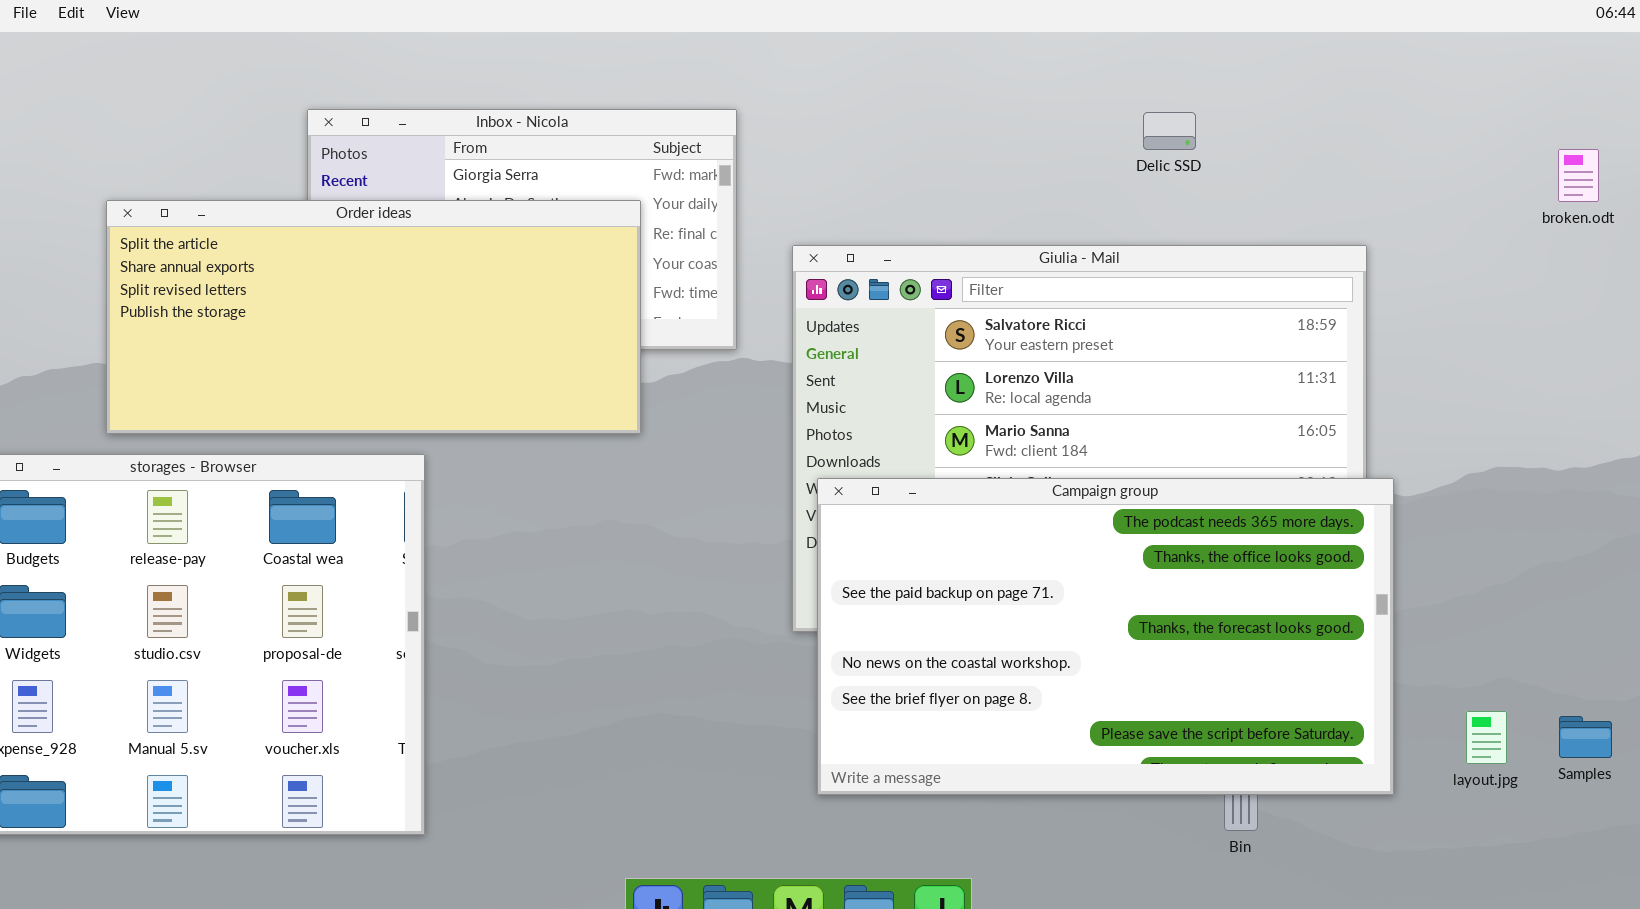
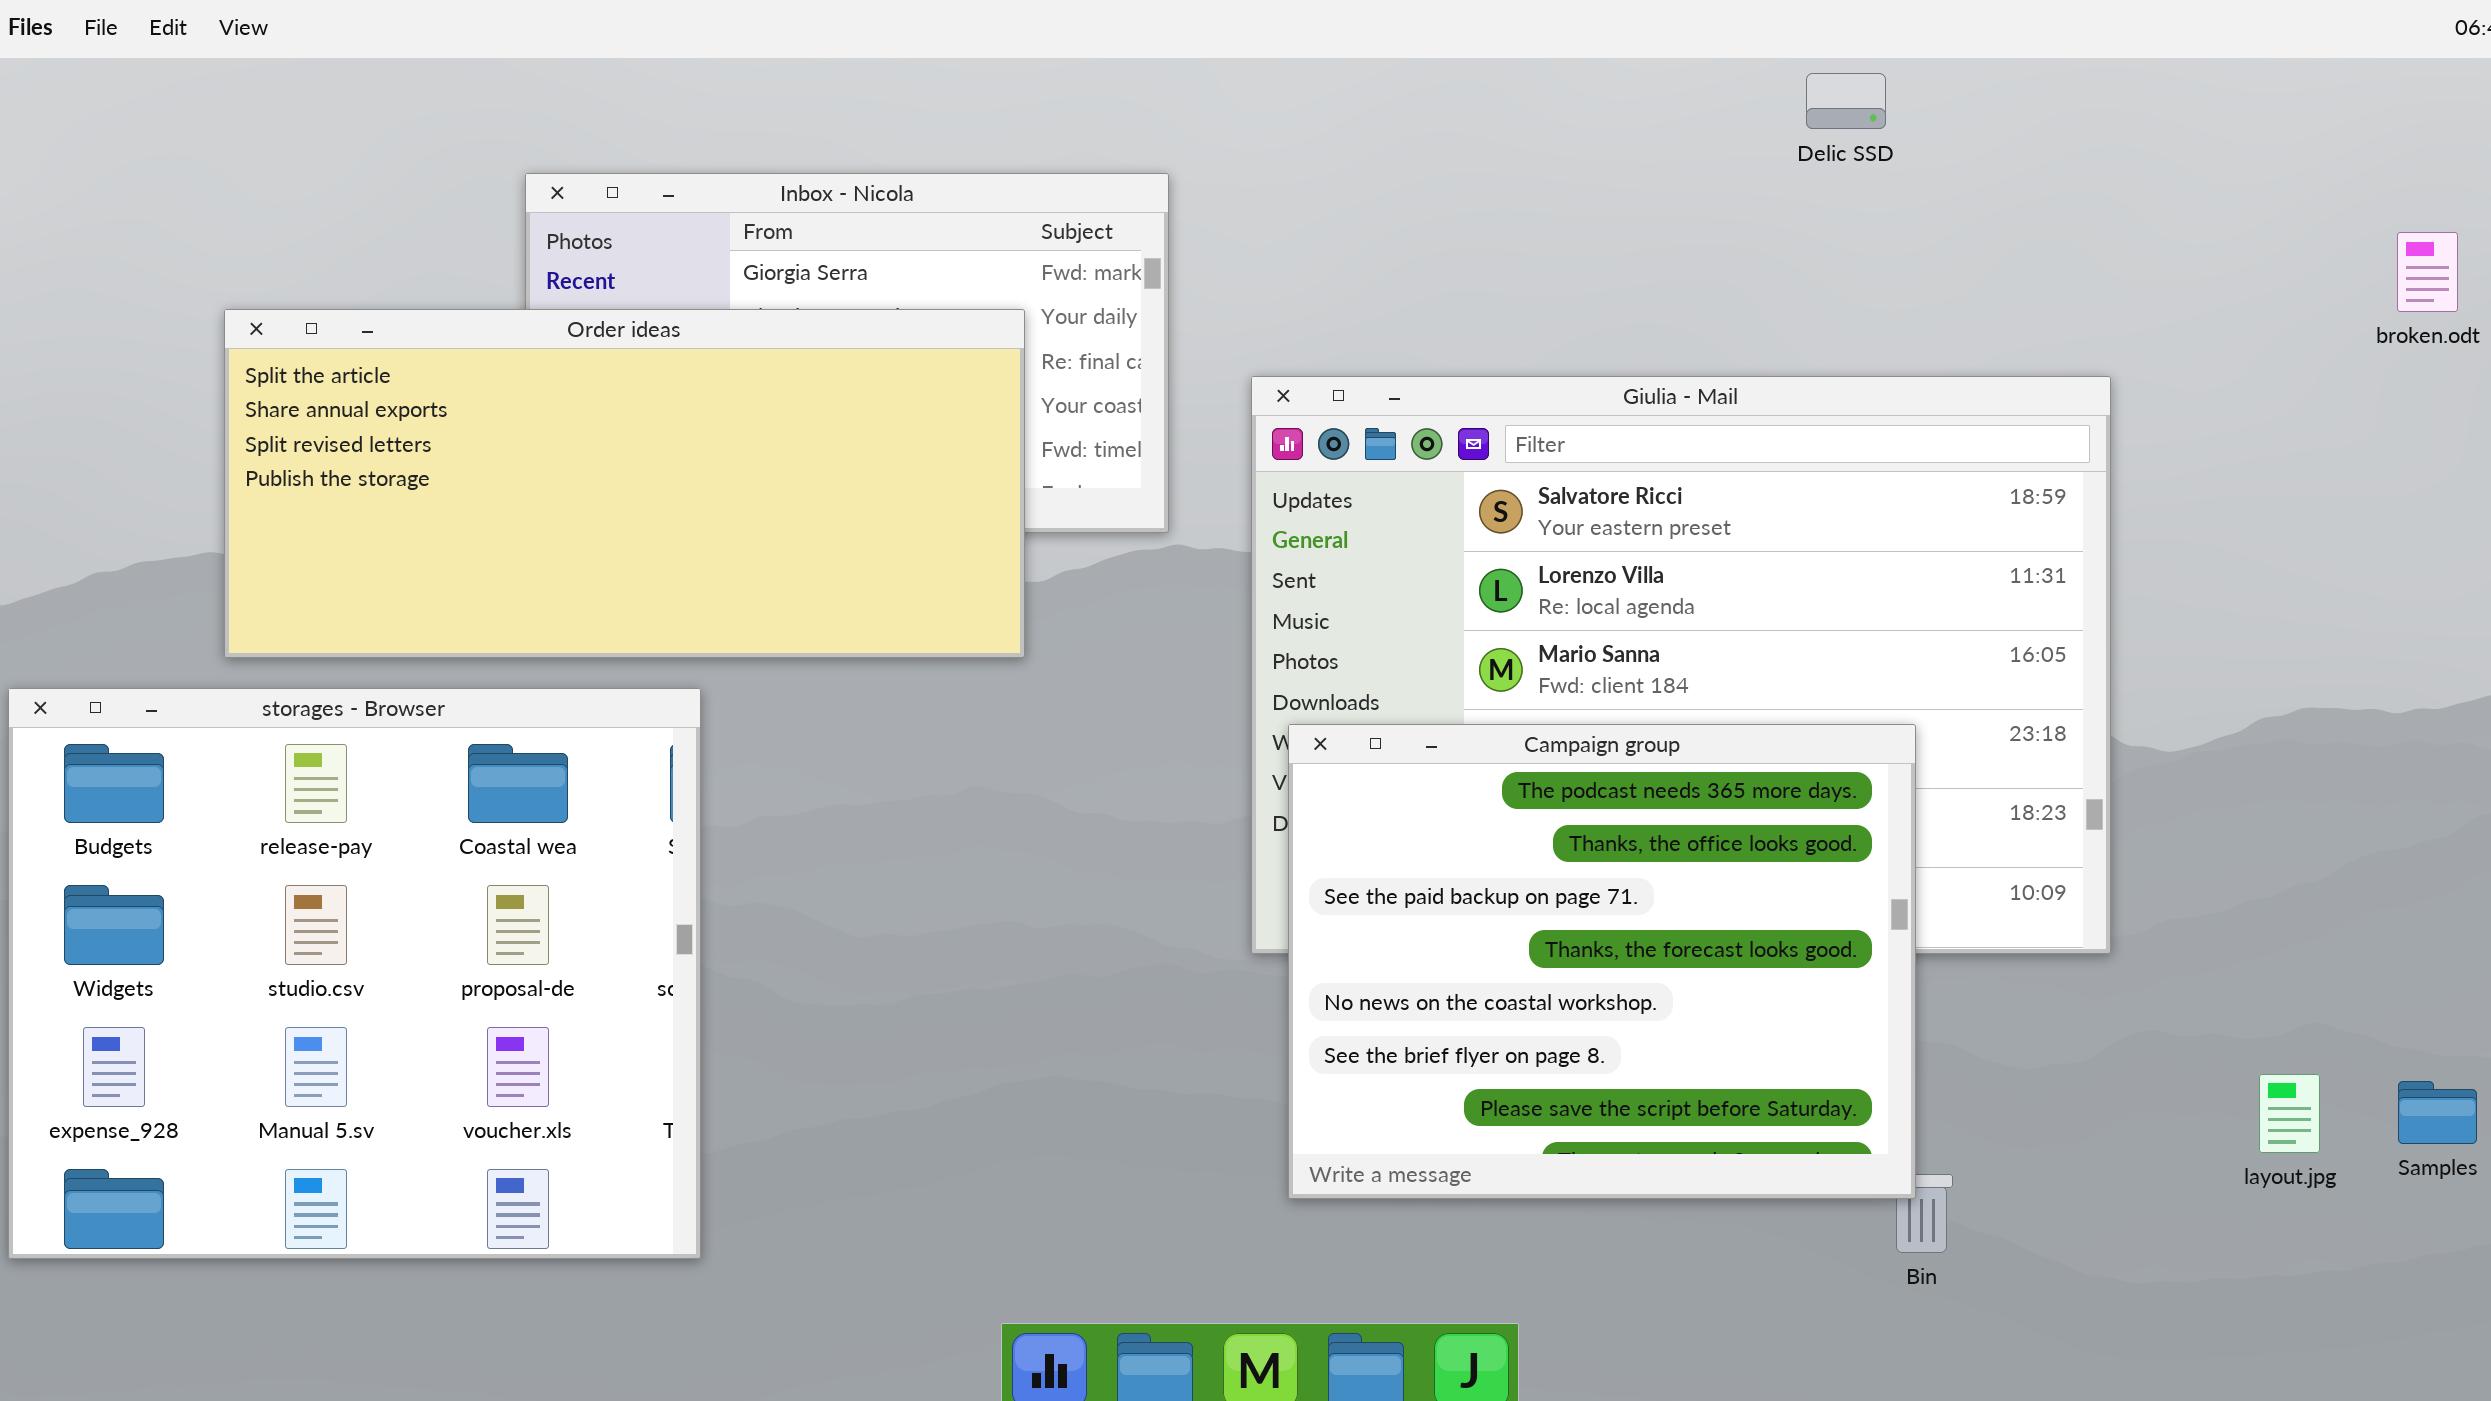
Delic SSD: [1143,112,1196,150] -> [1806,73,1886,129], moved
Campaign group: [817,478,1394,795] -> [1288,724,1916,1199], resized

